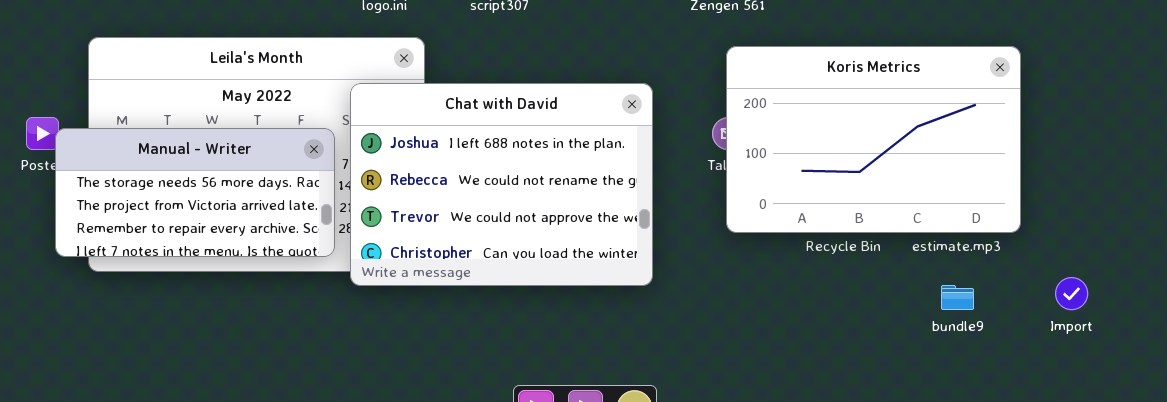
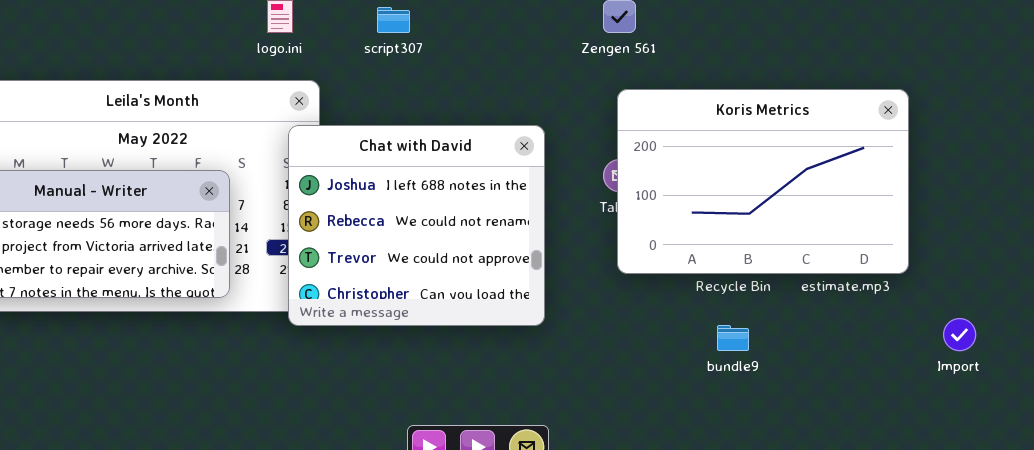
Chat with David: [350,83,653,286] -> [288,125,545,326], resized
bundle9: [941,285,974,310] -> [717,325,749,351], moved

